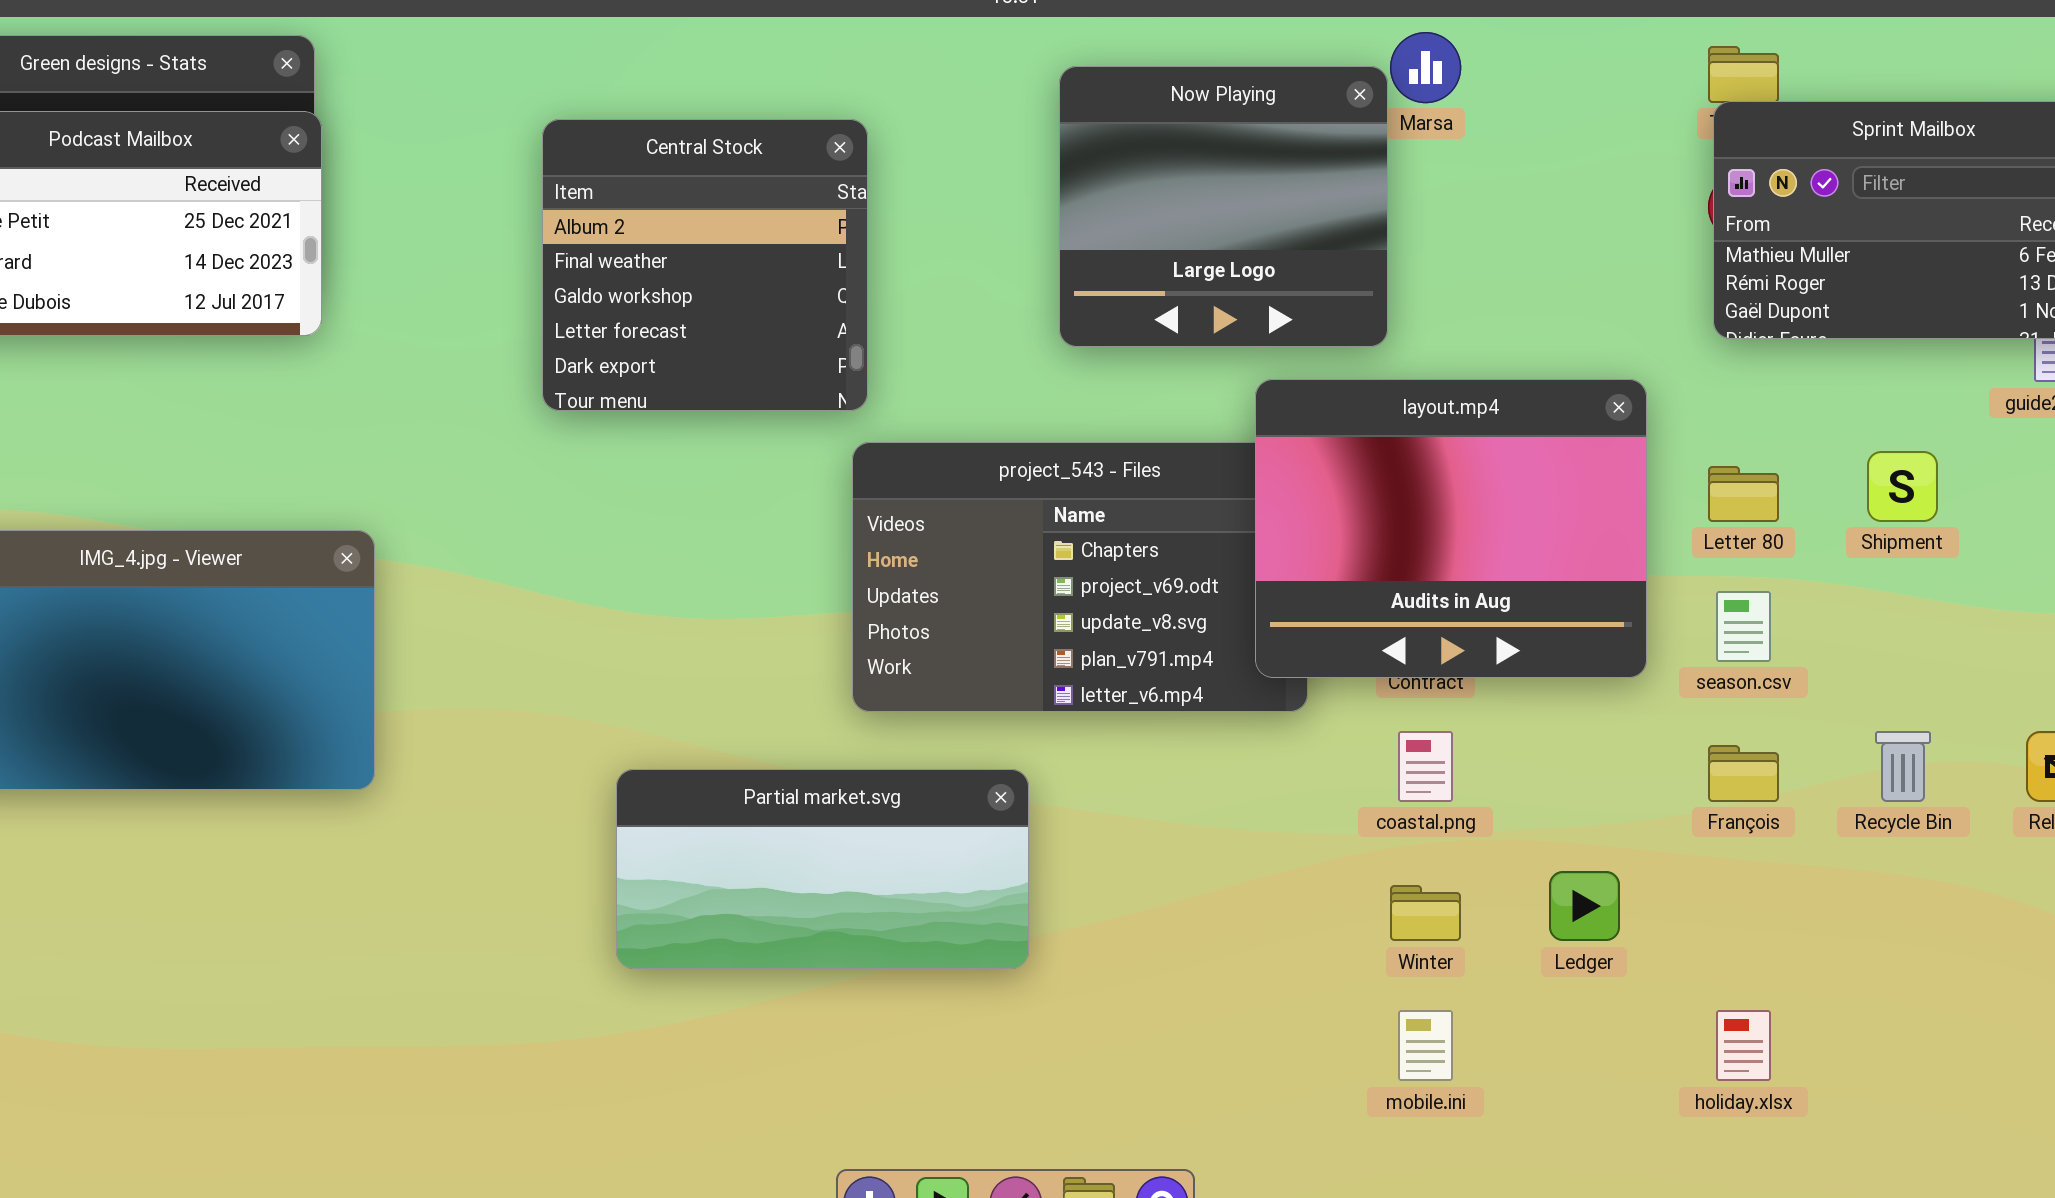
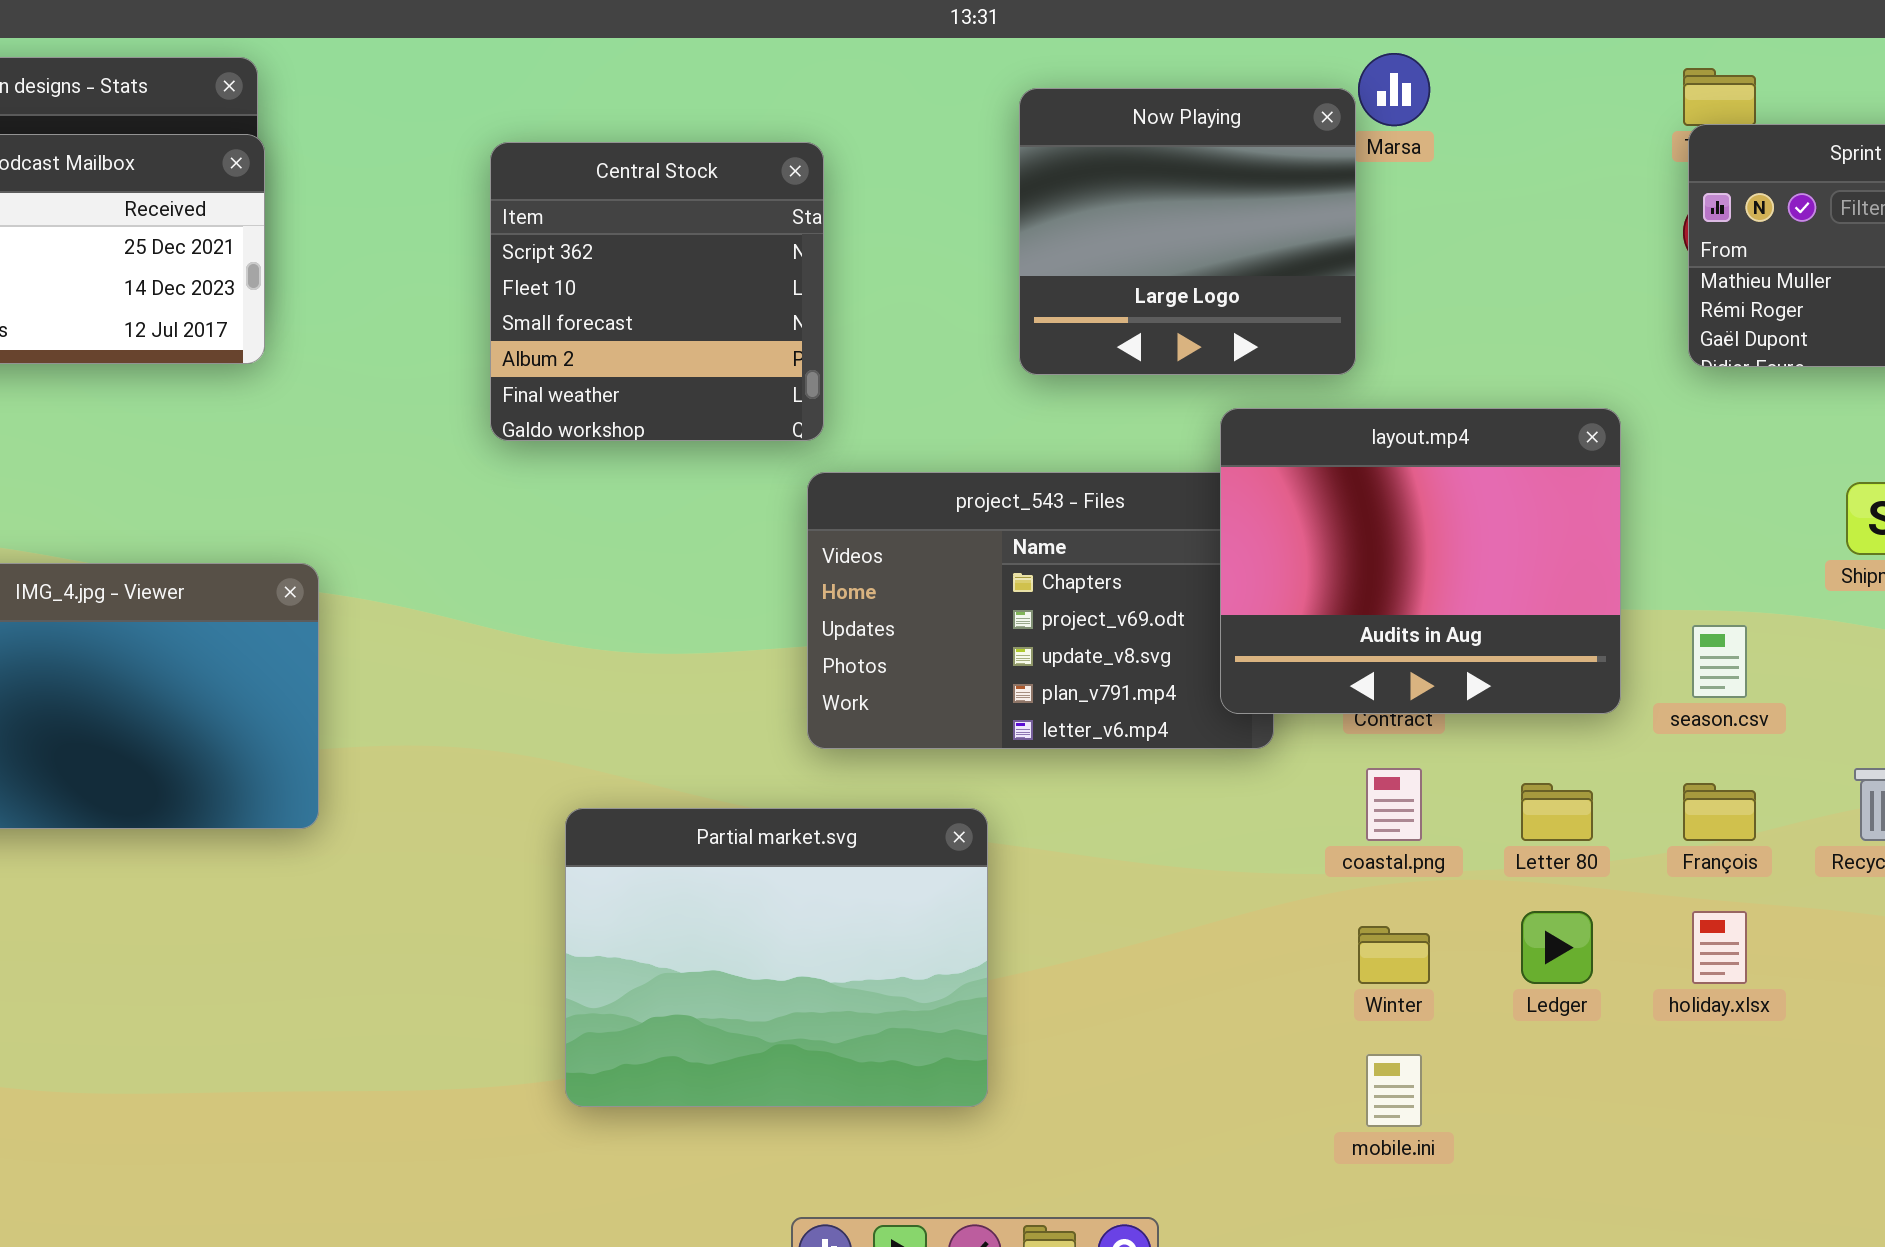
Central Stock: [542,119,868,411] -> [490,142,824,441], scrolled up 3 rows
Letter 80: [1708,466,1779,522] -> [1521,783,1593,841], moved
Partial market.svg: [616,769,1029,969] -> [565,808,988,1107], resized
holiday.xlsx: [1716,1010,1771,1081] -> [1692,911,1747,984], moved

